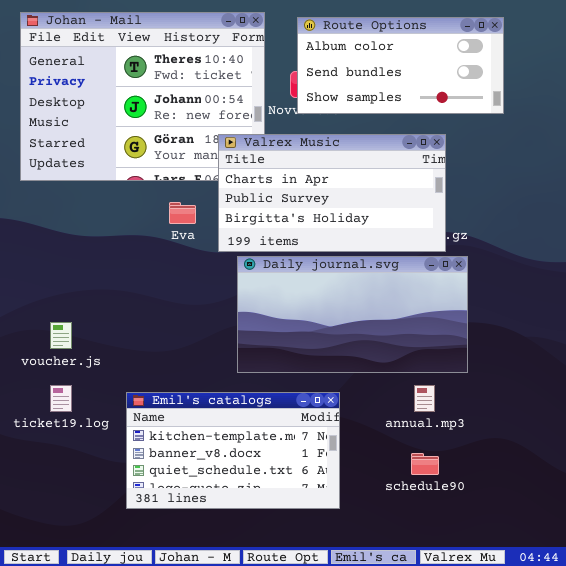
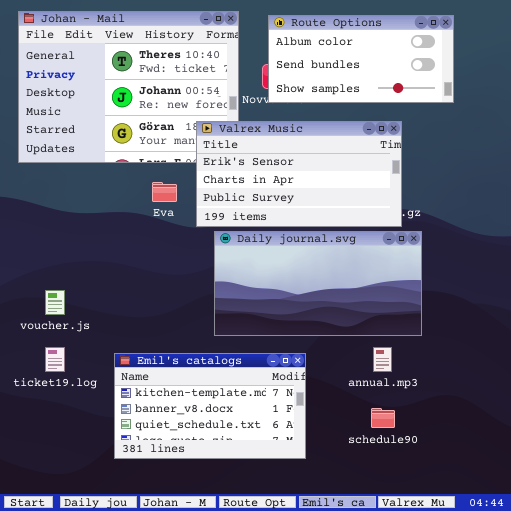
Valrex Music: [218,134,446,252] -> [196,121,402,227], scrolled up 1 row

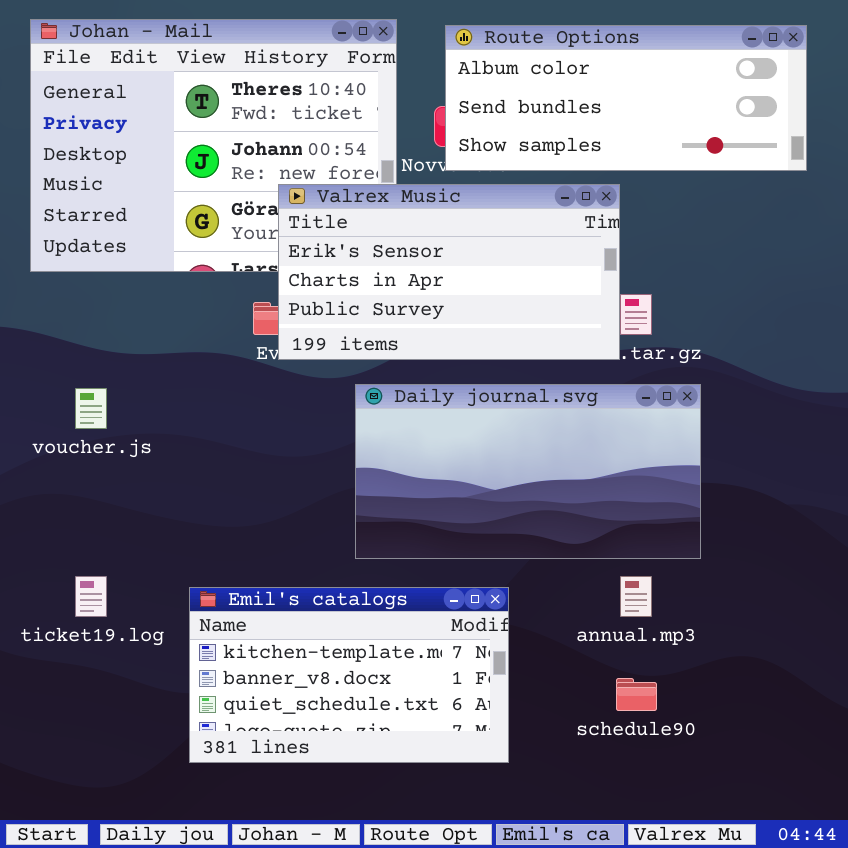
Route Options: [268,15,454,103] -> [445,25,807,171], resized
Valrex Music: [196,121,402,227] -> [278,184,620,360], moved
voucher.js: [45,290,65,315] -> [75,388,107,429], moved

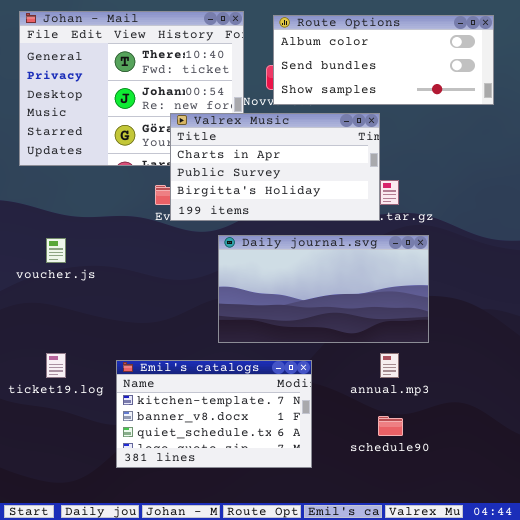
Valrex Music: [278,184,620,360] -> [170,113,380,221], scrolled down 1 row

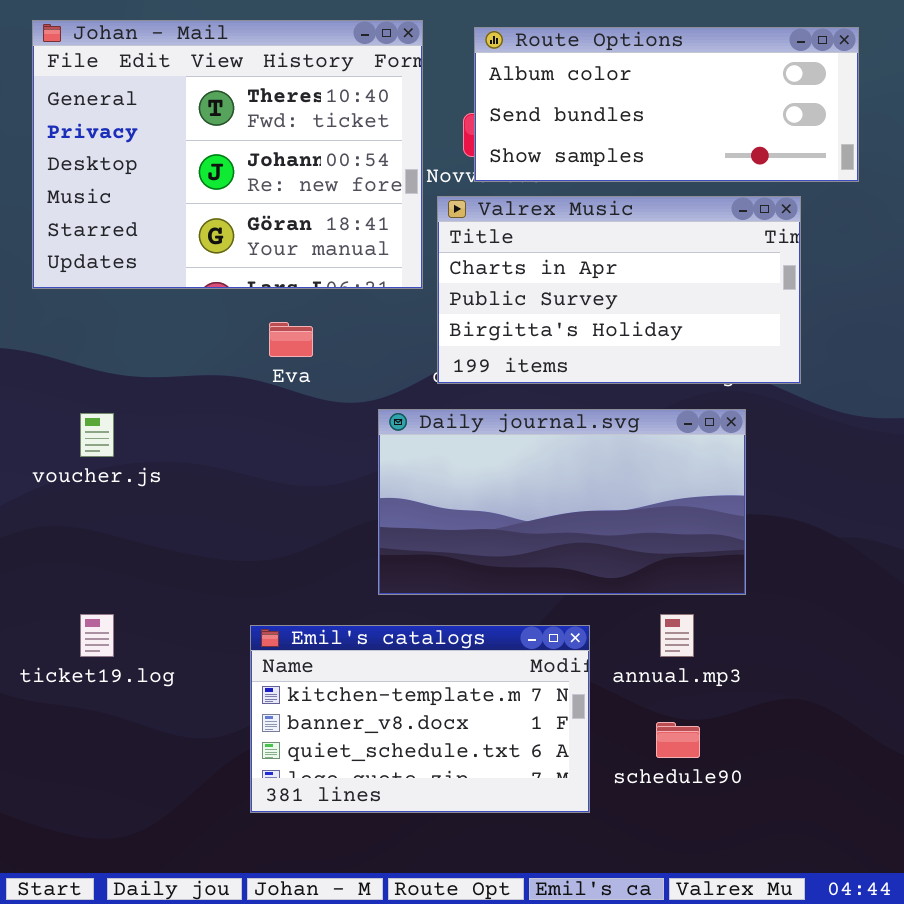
Valrex Music: [170,113,380,221] -> [437,196,801,384], moved
Emil's catalogs: [116,360,312,468] -> [250,625,590,813], moved

